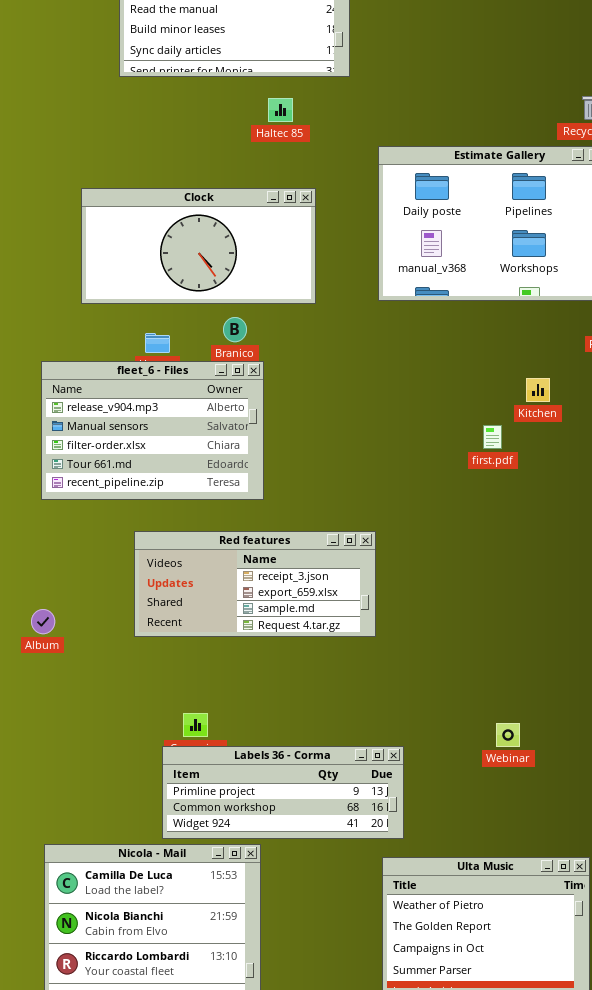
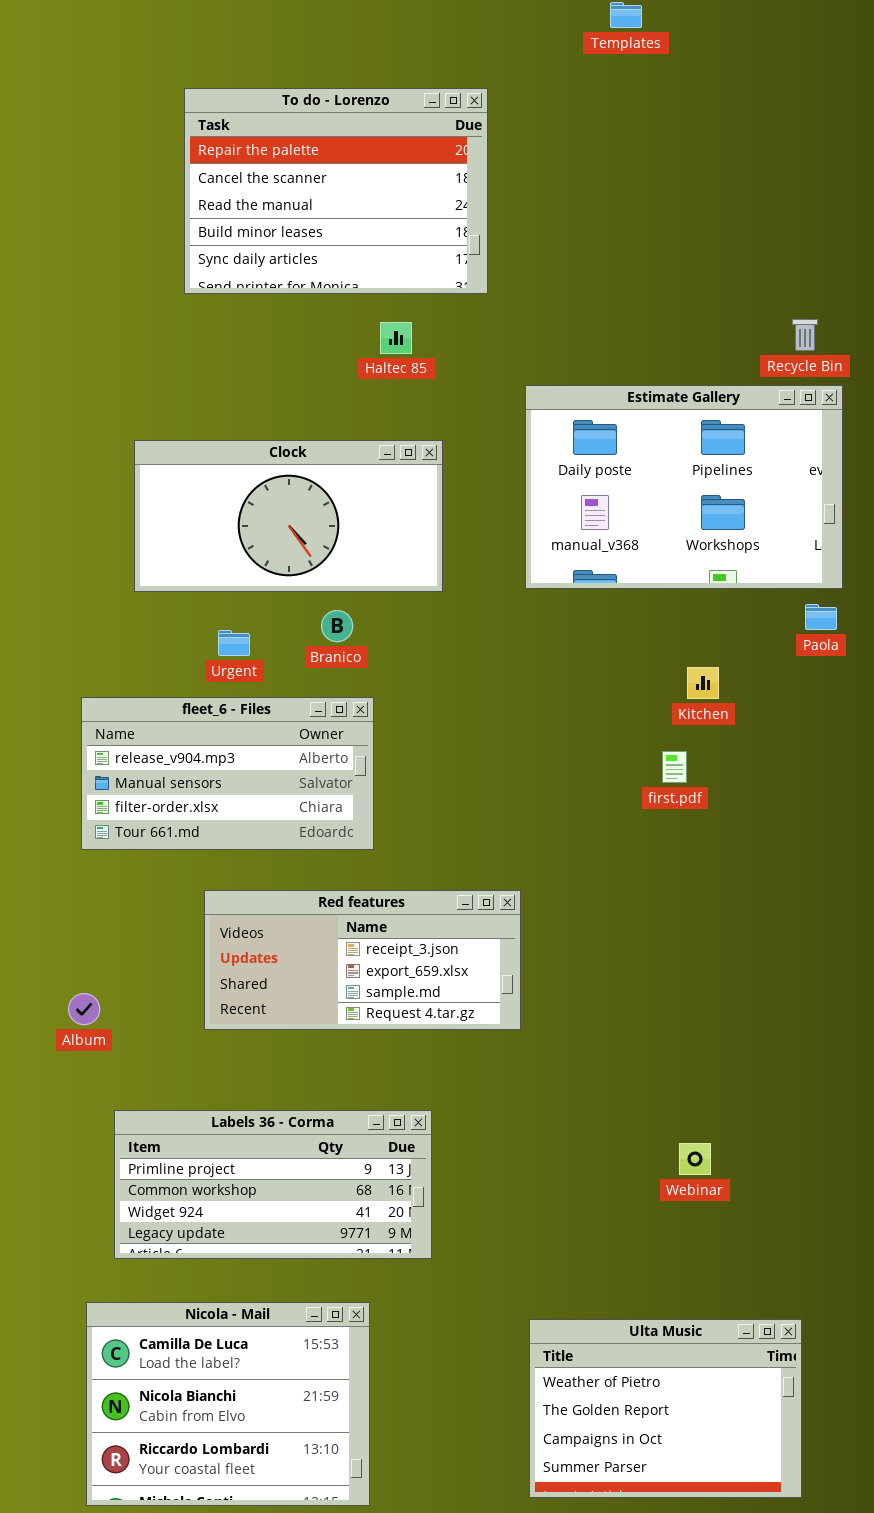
fleet_6 - Files: [41,361,264,500] -> [81,697,374,850], resized
Kitchen: [526,378,550,402] -> [687,667,719,699], moved
Labels 36 - Corma: [162,746,404,839] -> [114,1110,432,1259], moved, resized

